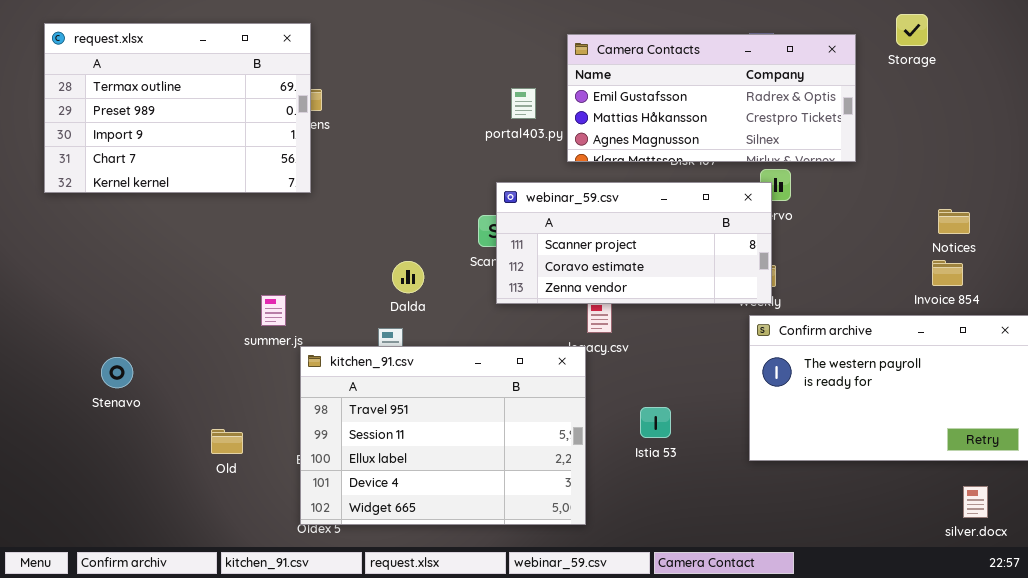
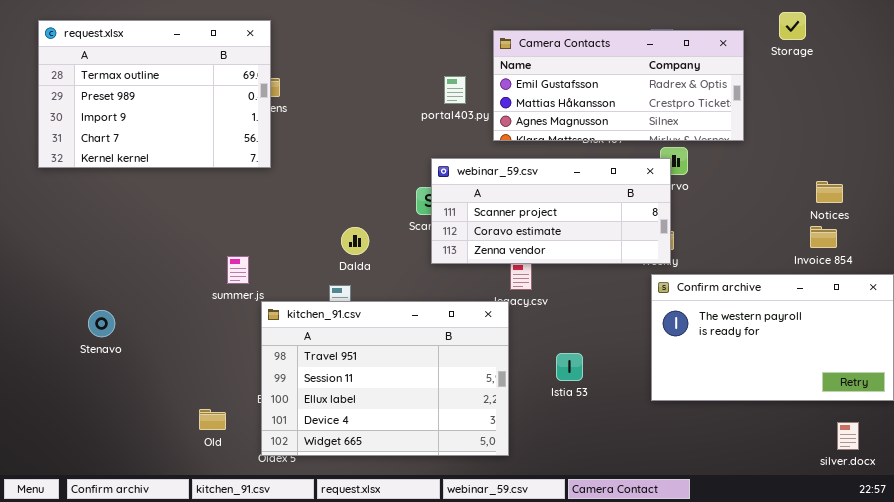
Old: [211,429,243,454] -> [199,409,226,430], moved

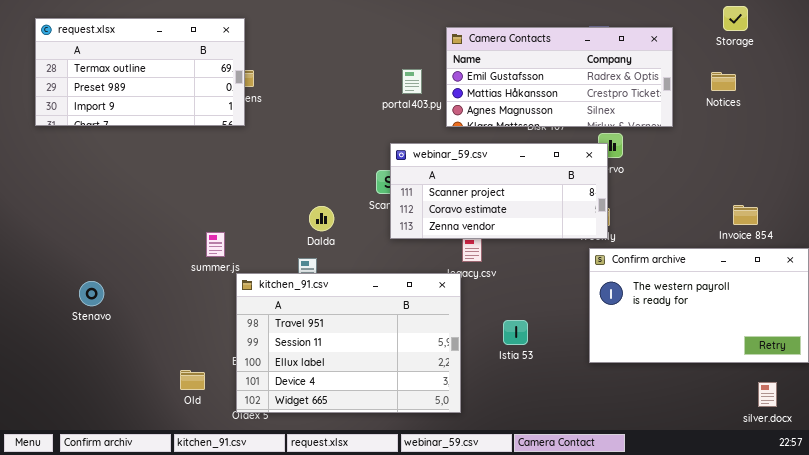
Storage: [779,12,806,40] -> [723,6,748,31], moved
request.xlsx: [38,20,271,168] -> [35,18,245,126], resized
Notices: [816,181,843,203] -> [711,72,736,91], moved

